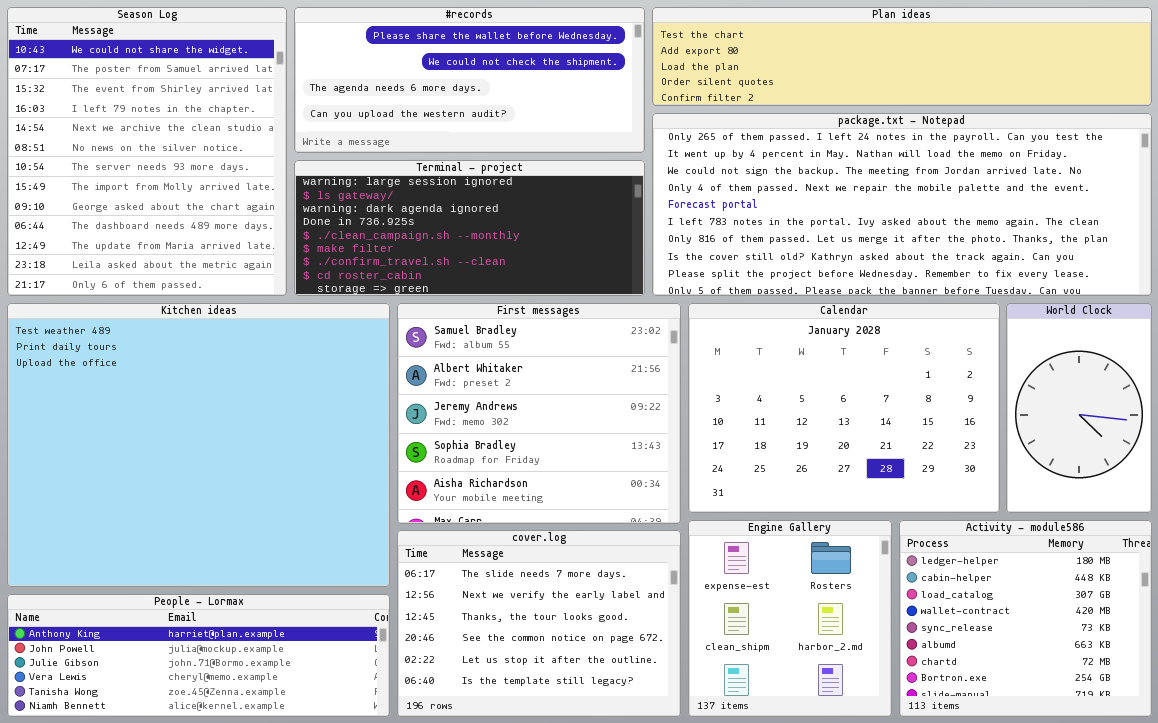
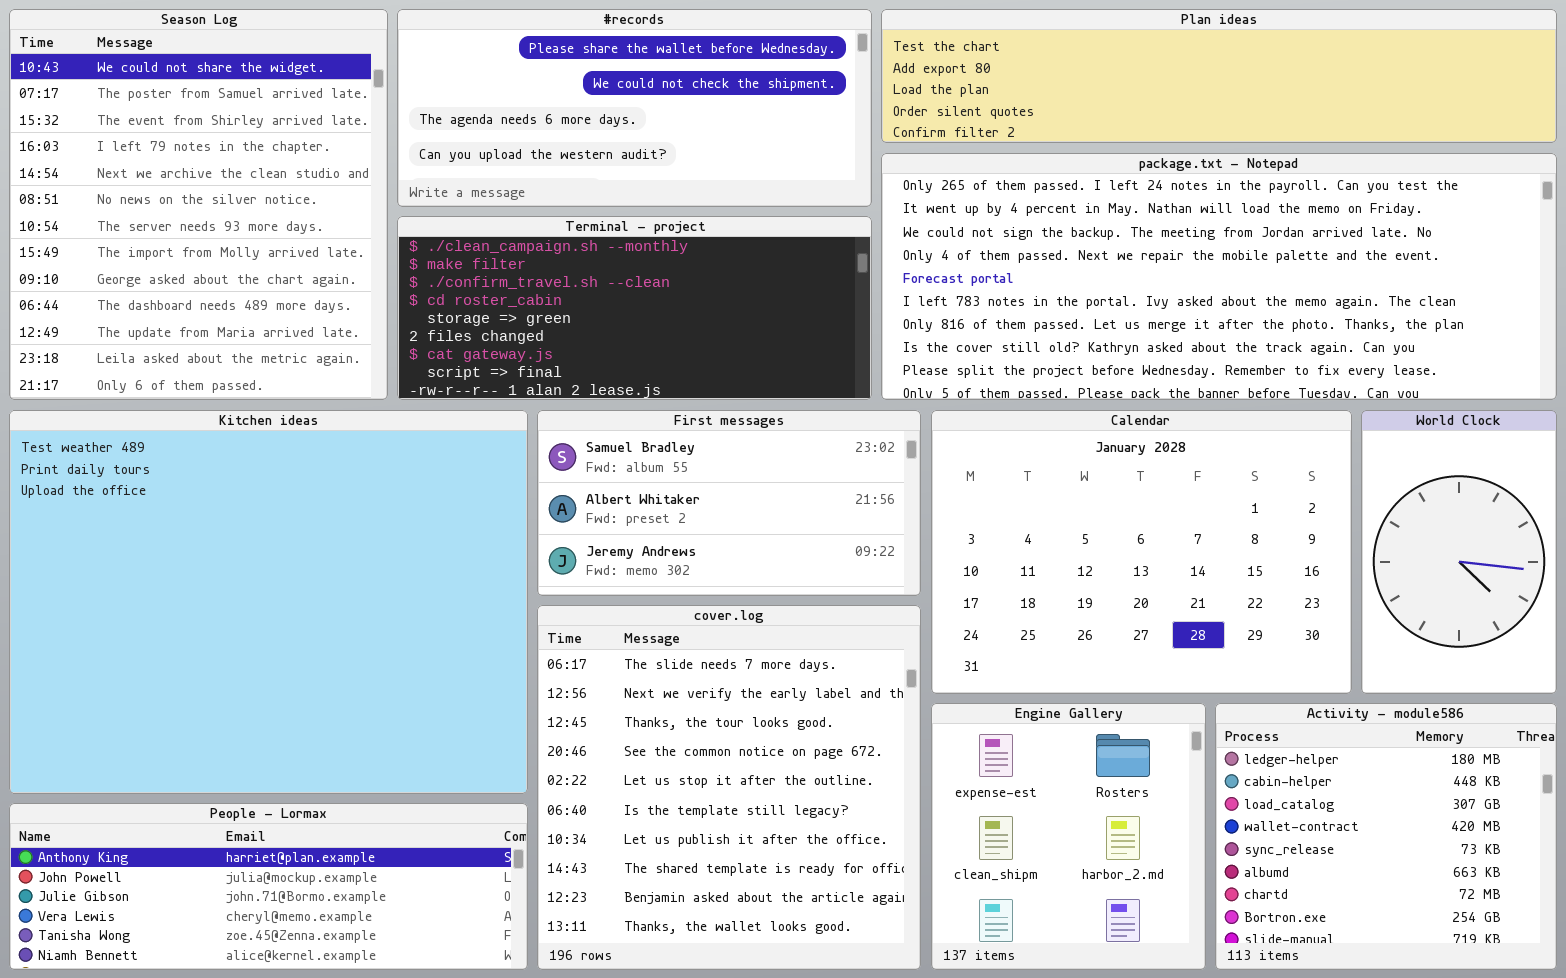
Terminal - project: [294,160,645,296] -> [397,216,872,400], scrolled down 4 rows
First messages: [397,303,681,524] -> [537,410,921,596], resized
cover.log: [397,530,681,717] -> [537,605,921,970], resized

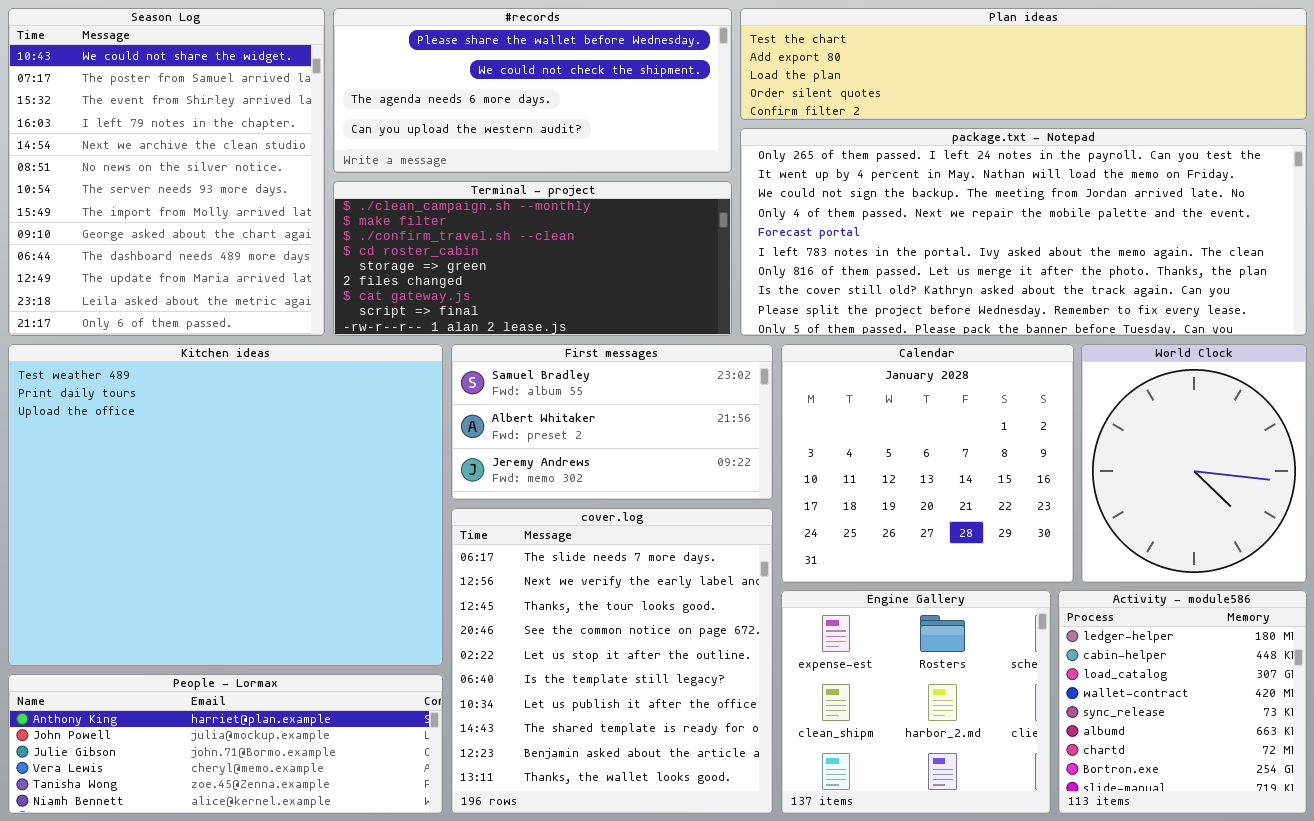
Calendar: [931,410,1352,694] -> [781,344,1074,583], resized
World Clock: [1361,410,1557,694] -> [1081,344,1307,583], resized
Engine Gallery: [931,703,1206,970] -> [781,590,1051,814], resized
Activity - module586: [1215,703,1557,970] -> [1058,590,1307,814], resized

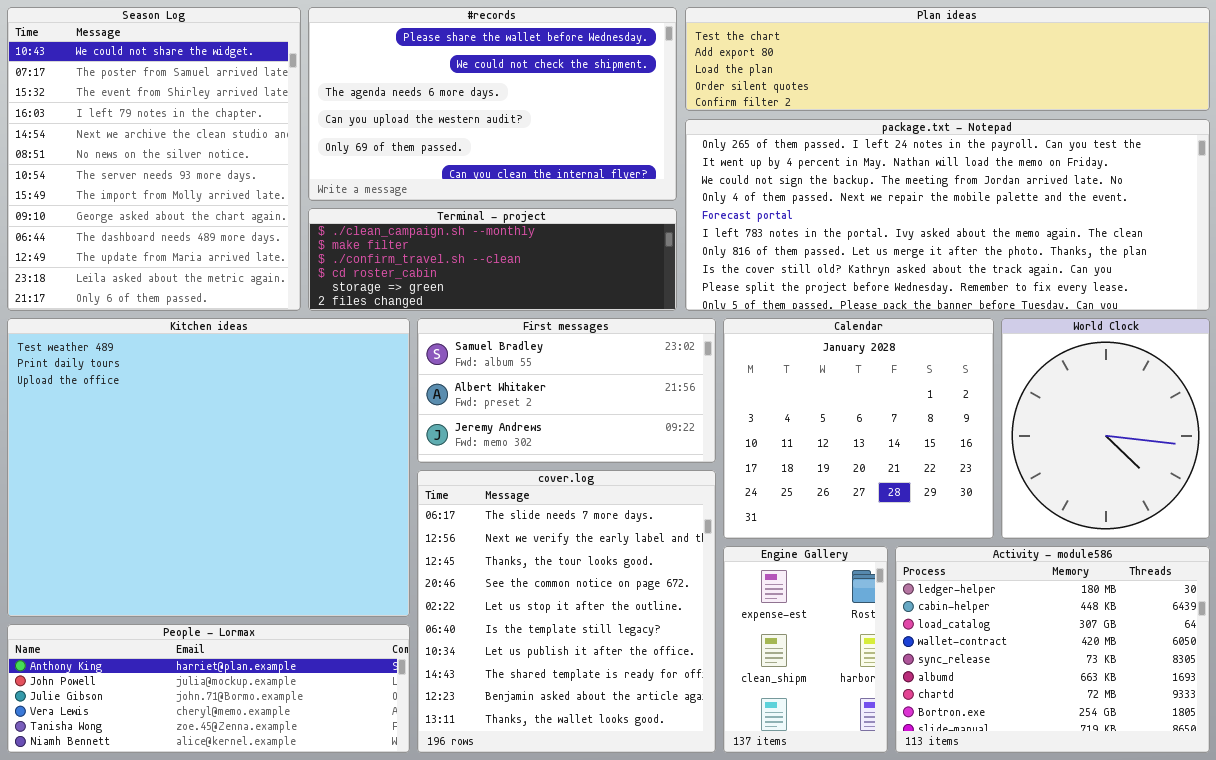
#records: [333,8,732,173] -> [308,7,677,201], resized
Terminal - project: [333,181,732,336] -> [308,208,677,311], resized
Engine Gallery: [781,590,1051,814] -> [723,546,888,753], resized
Activity - module586: [1058,590,1307,814] -> [895,546,1210,753], resized

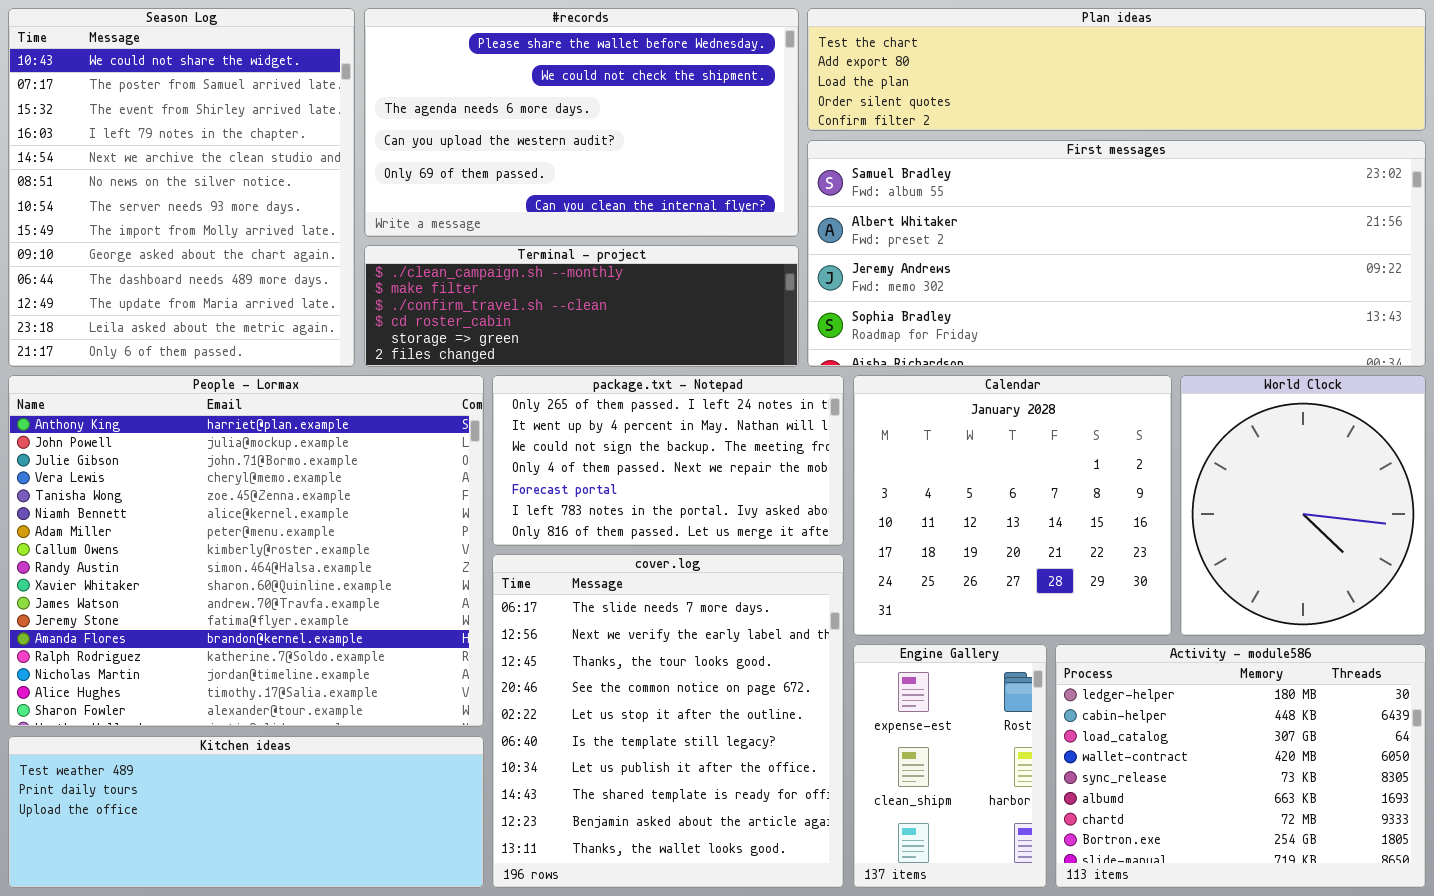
package.txt - Notepad: [685,119,1210,311] -> [492,375,844,546], moved, resized
Kitchen ideas: [7,318,410,617] -> [8,736,484,888], moved, resized
First messages: [417,318,716,463] -> [807,140,1426,367], moved, resized
People - Lormax: [7,624,410,753] -> [8,375,484,727], moved, resized

